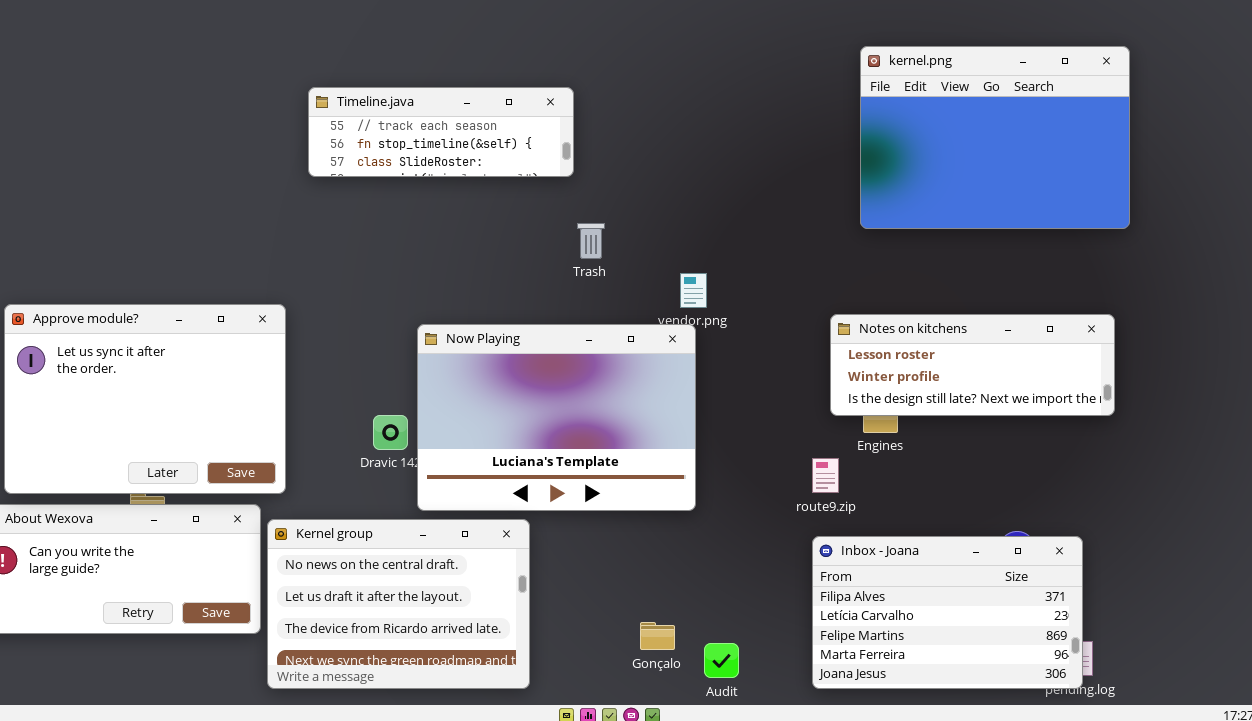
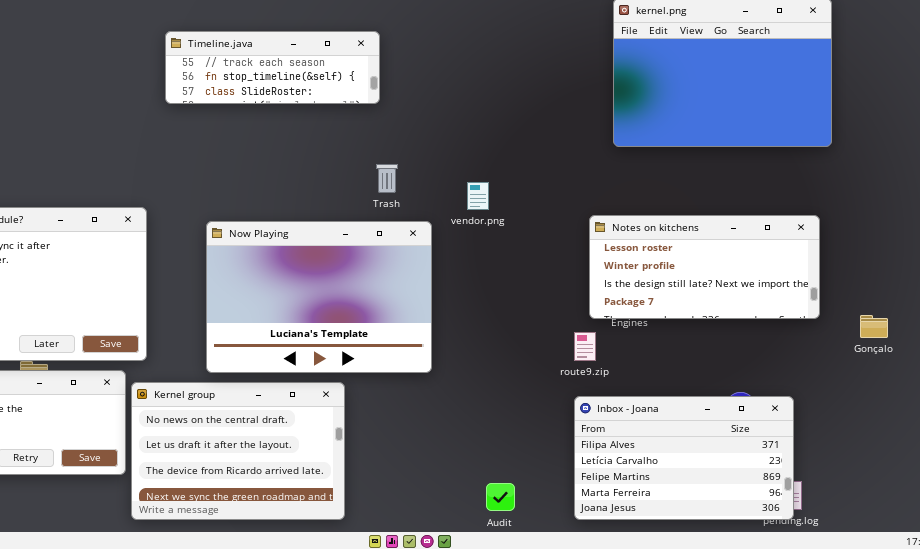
Trash: [577,223,605,259] -> [376,164,398,193], moved
Notes on kitchens: [830,314,1115,416] -> [589,215,820,319], resized
Now Playing: [417,324,696,511] -> [206,221,432,373], moved
Gonçalo: [640,622,675,650] -> [860,315,888,338], moved

